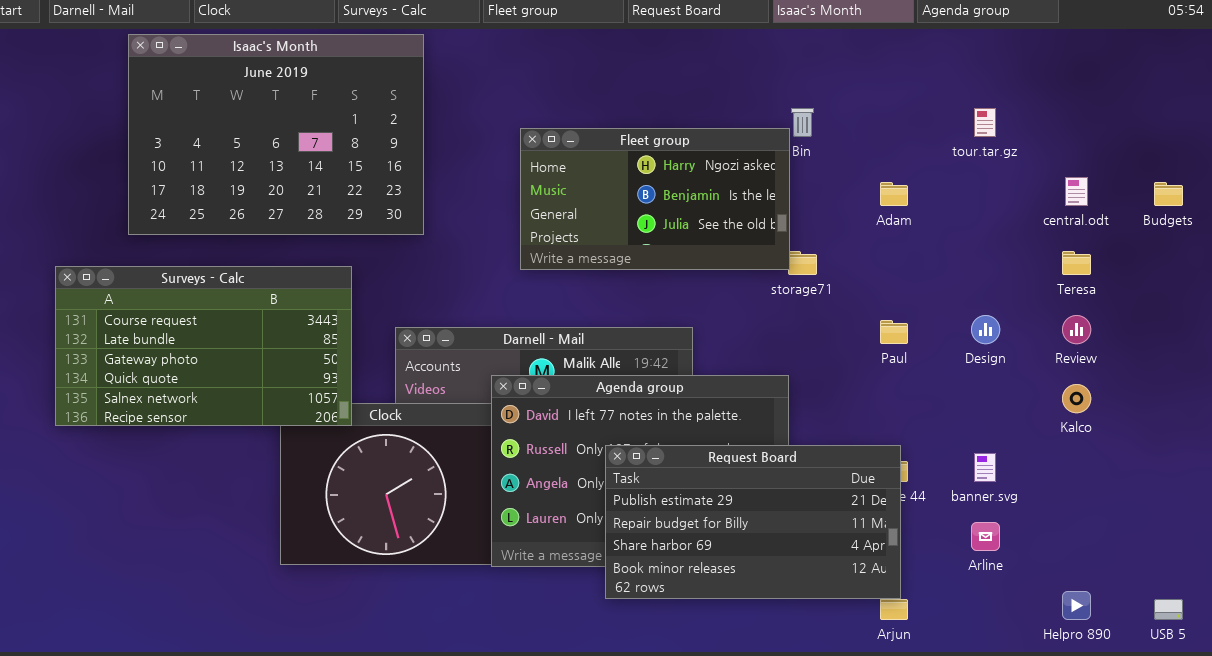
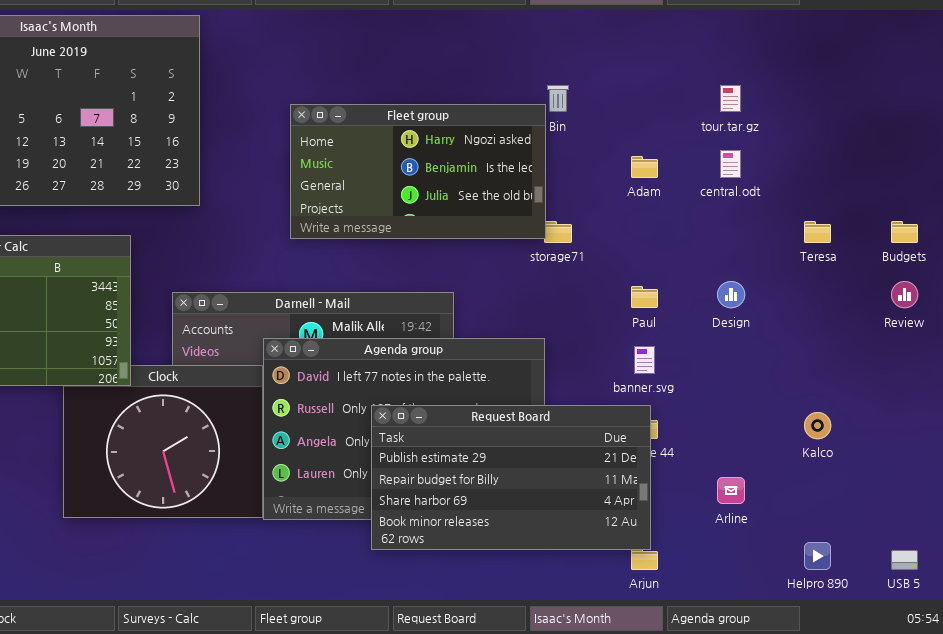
central.odt: [1065,177,1088,206] -> [720,150,741,178], moved
Budgets: [1154,182,1183,206] -> [891,221,918,243], moved
Review: [1062,315,1091,344] -> [891,281,918,308], moved
Kalco: [1062,384,1091,413] -> [804,412,831,439], moved
banner.svg: [974,453,996,482] -> [634,346,655,374], moved

